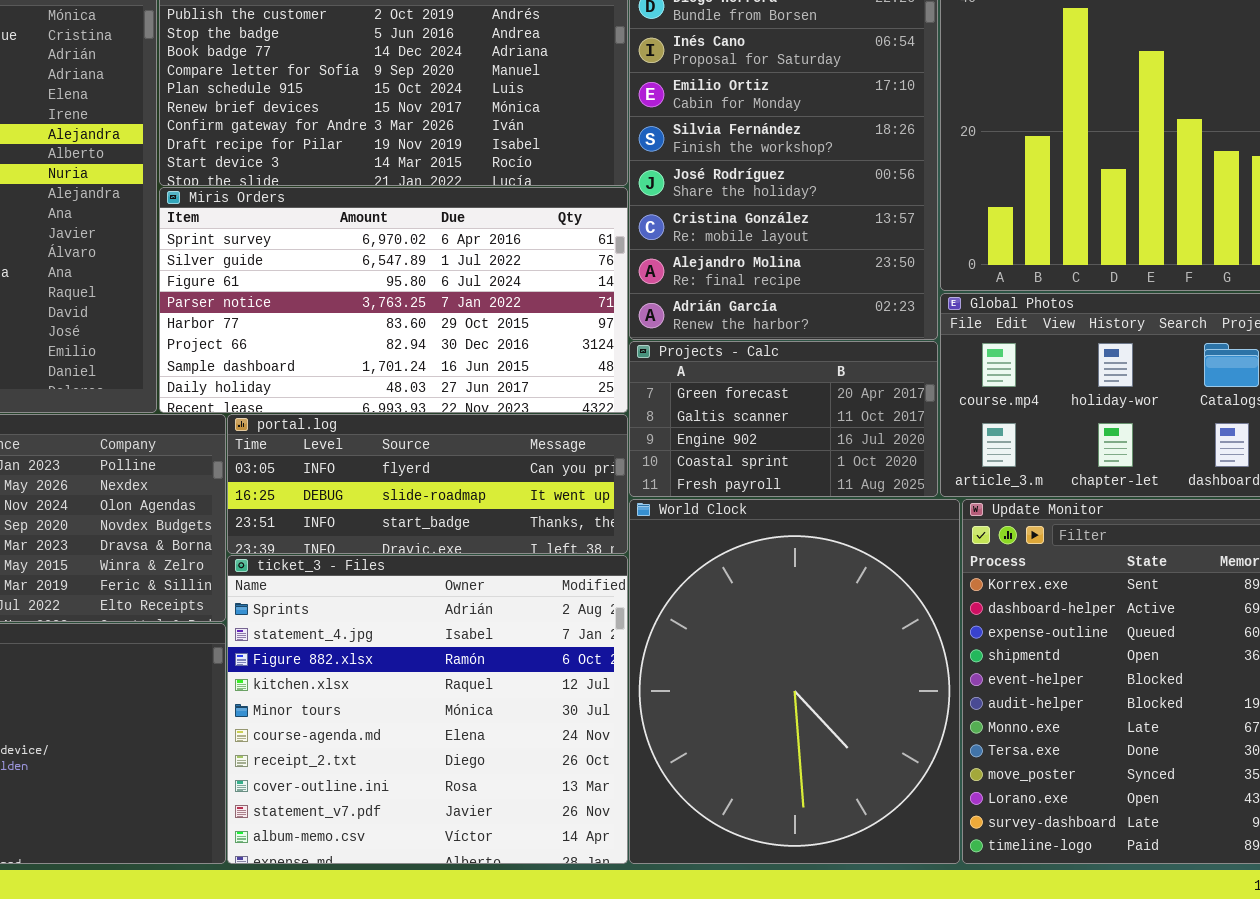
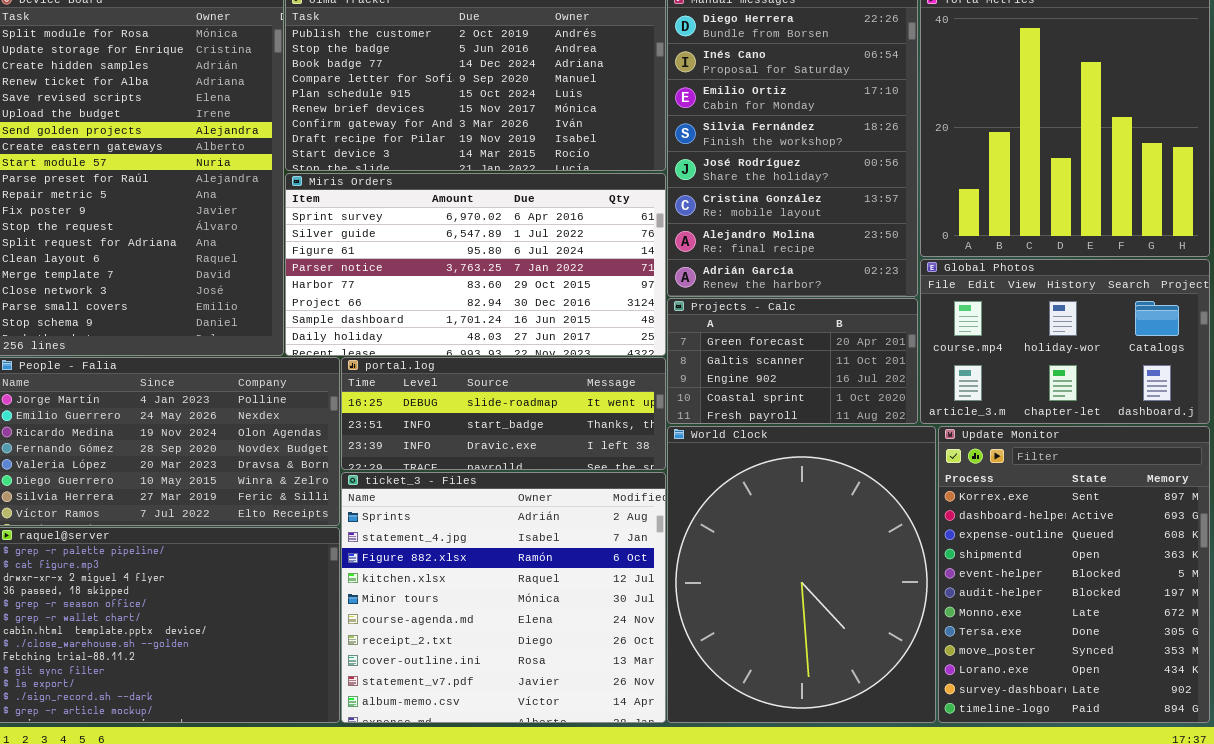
portal.log: [227,414,628,554] -> [341,357,666,470], scrolled down 1 row

